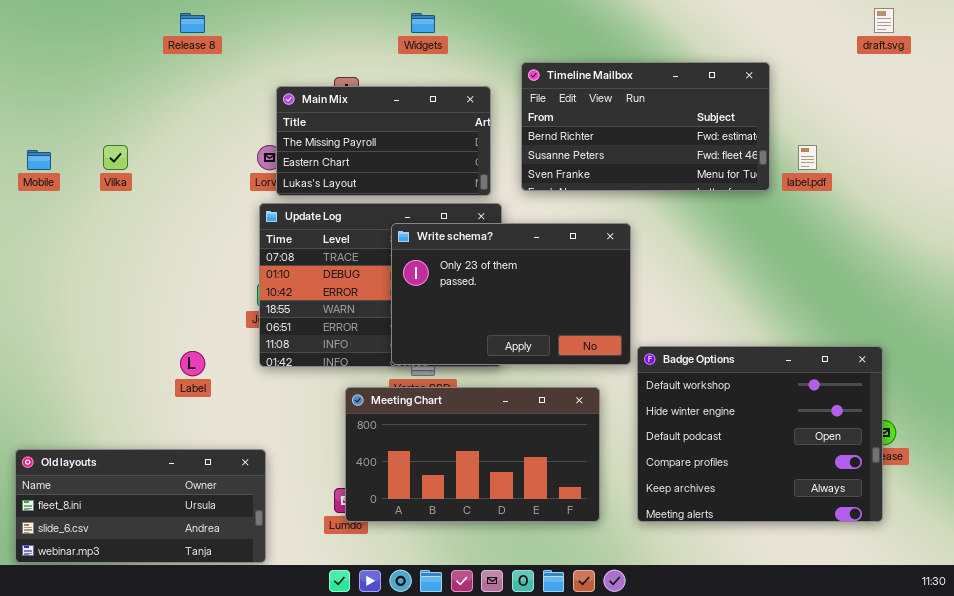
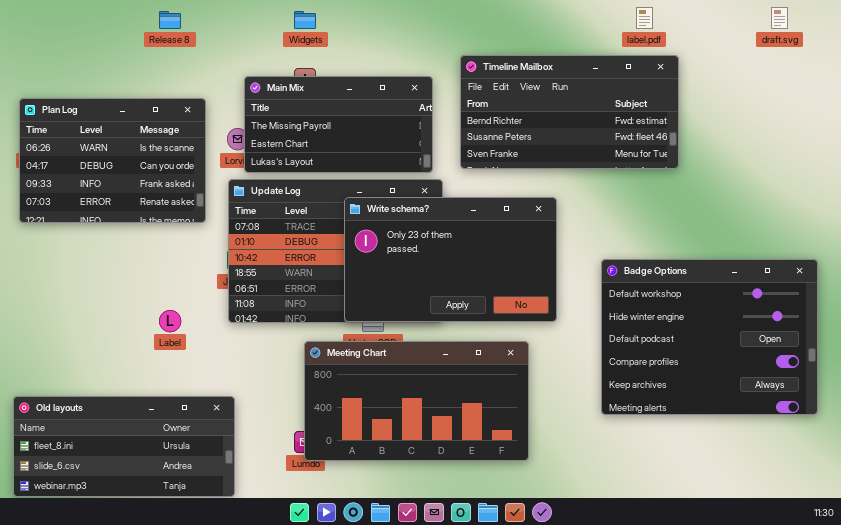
Widgets: [411,13,435,33] -> [294,11,316,29], moved
Plan Log: none -> [19,98,206,223], opened
label.pdf: [798,145,817,170] -> [636,7,653,29], moved
Badge Options: [637,346,883,522] -> [601,259,818,415], moved

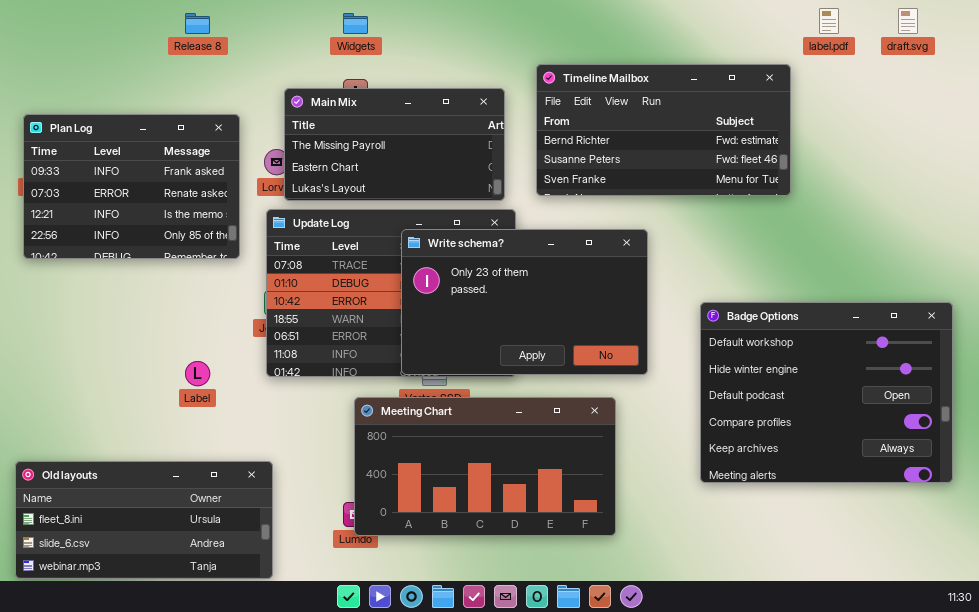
label.pdf: [636,7,653,29] -> [819,8,839,34], moved
Plan Log: [19,98,206,223] -> [23,114,240,259], scrolled down 2 rows

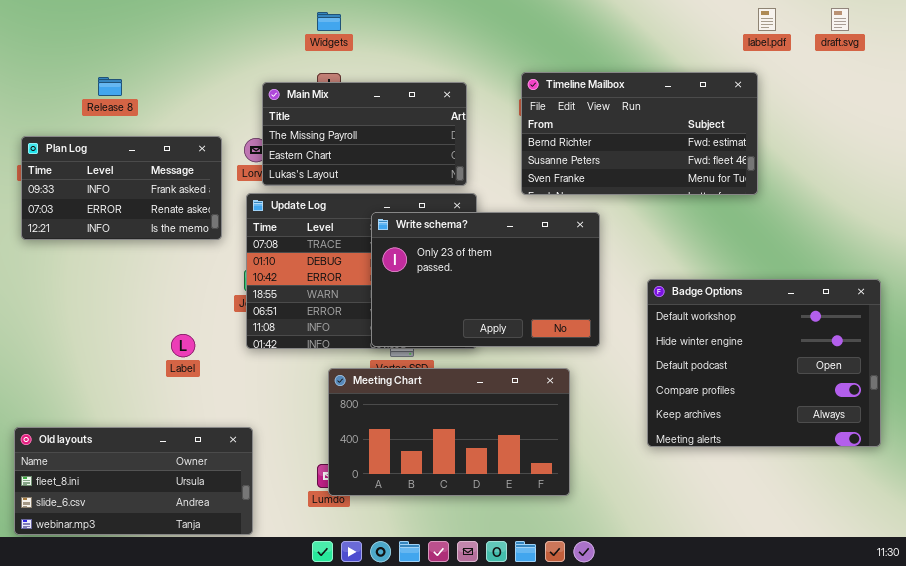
Release 8: [185,13,210,34] -> [98,77,122,96], moved
Timeline Mailbox: [536,64,791,196] -> [521,72,758,195], moved
Plan Log: [23,114,240,259] -> [21,136,222,240], resized

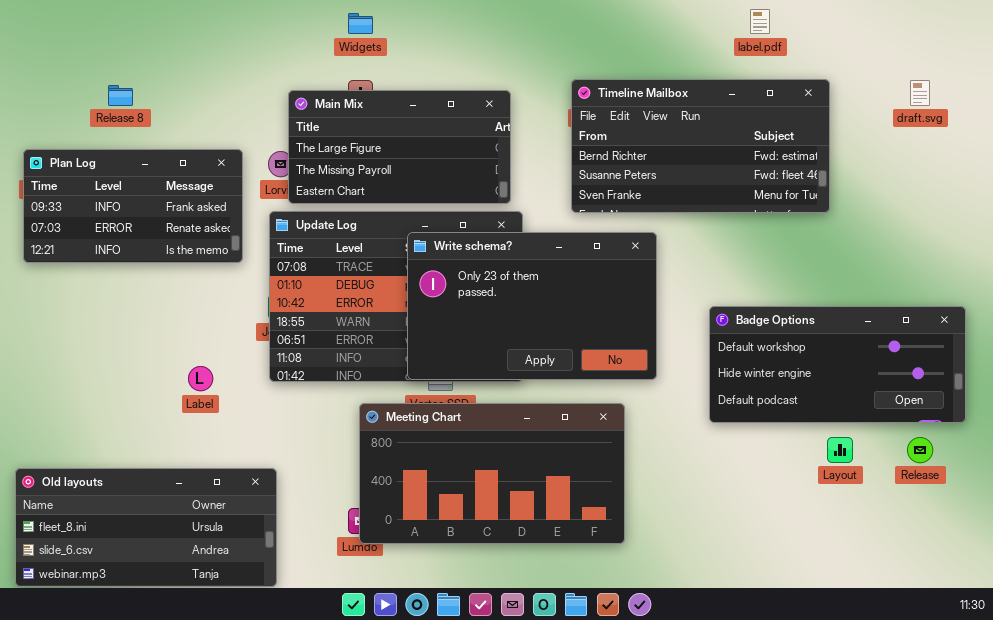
label.pdf: [758,8,776,31] -> [750,9,770,34], moved
draft.svg: [831,8,849,31] -> [910,80,930,106], moved
Main Mix: [262,82,467,186] -> [288,90,511,204], scrolled up 1 row
Badge Options: [647,279,881,447] -> [709,306,966,423], resized

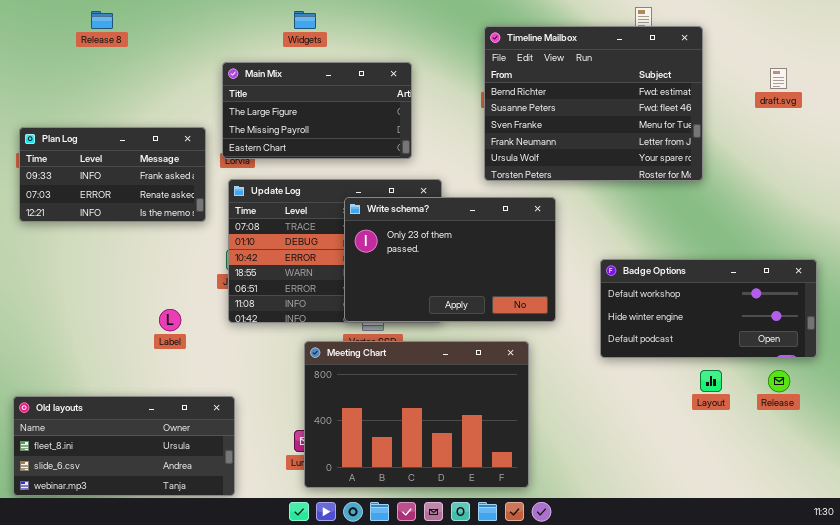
Timeline Mailbox: [571,79,830,213] -> [484,26,703,181], resized
Release 8: [108,85,133,106] -> [91,11,113,29], moved
Main Mix: [288,90,511,204] -> [222,62,412,159], moved
Meeting Chart: [359,403,625,544] -> [304,341,529,488], resized

